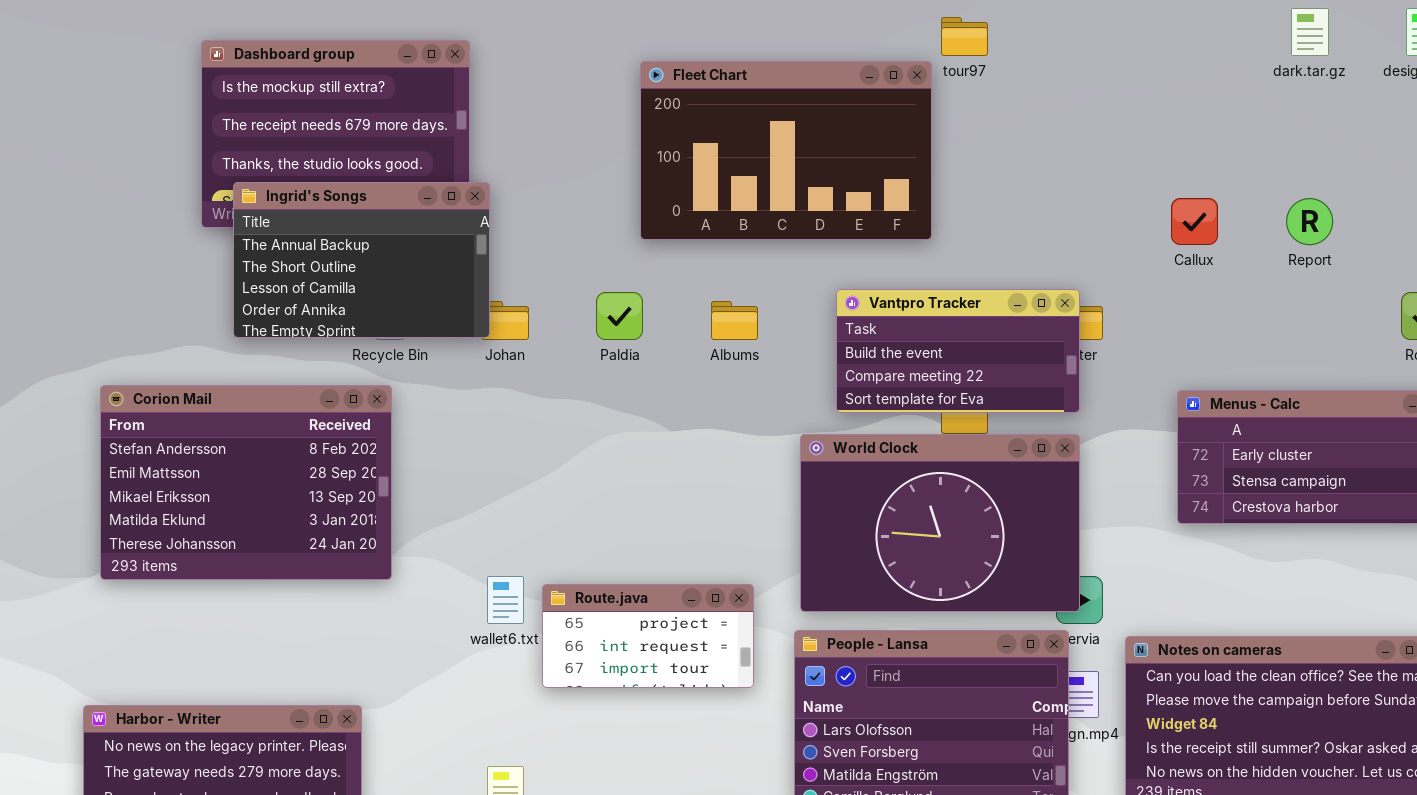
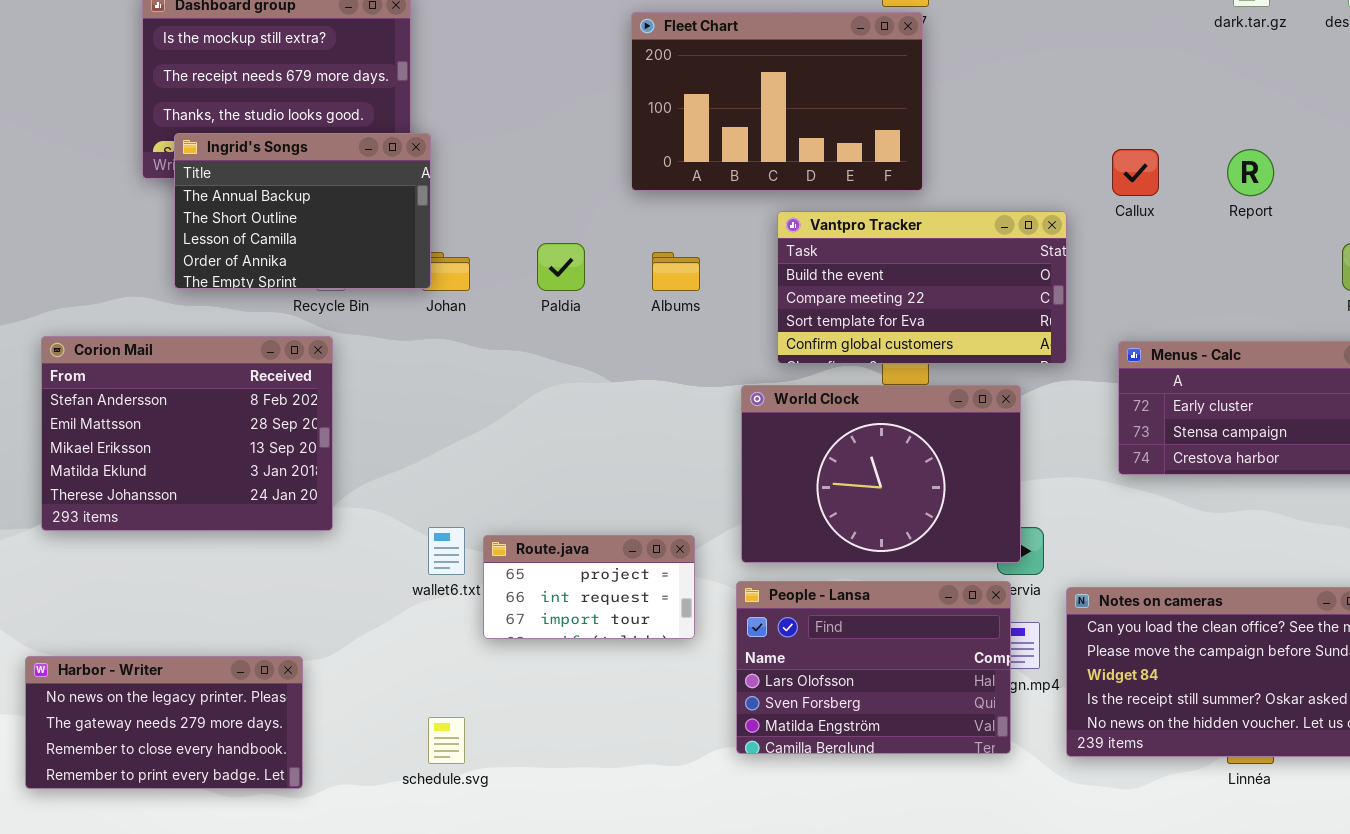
Fleet Chart: [640,61,932,240] -> [631,12,923,191], moved
Vantpro Tracker: [836,289,1080,413] -> [777,211,1067,364], resized

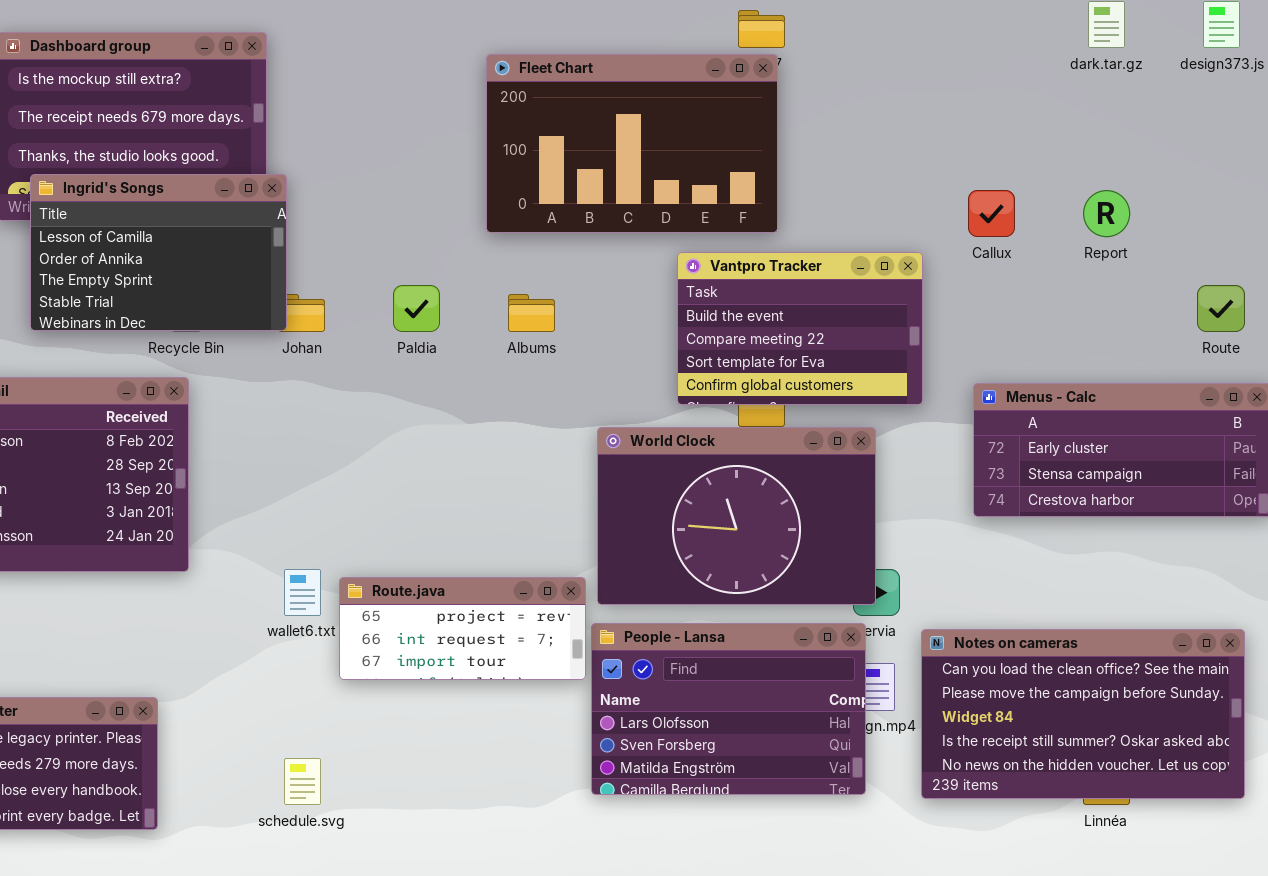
Ingrid's Songs: [174,133,431,289] -> [30,174,287,331], scrolled down 2 rows
Vantpro Tracker: [777,211,1067,364] -> [677,252,923,405], resized
Route.java: [483,535,695,639] -> [339,577,586,680], resized

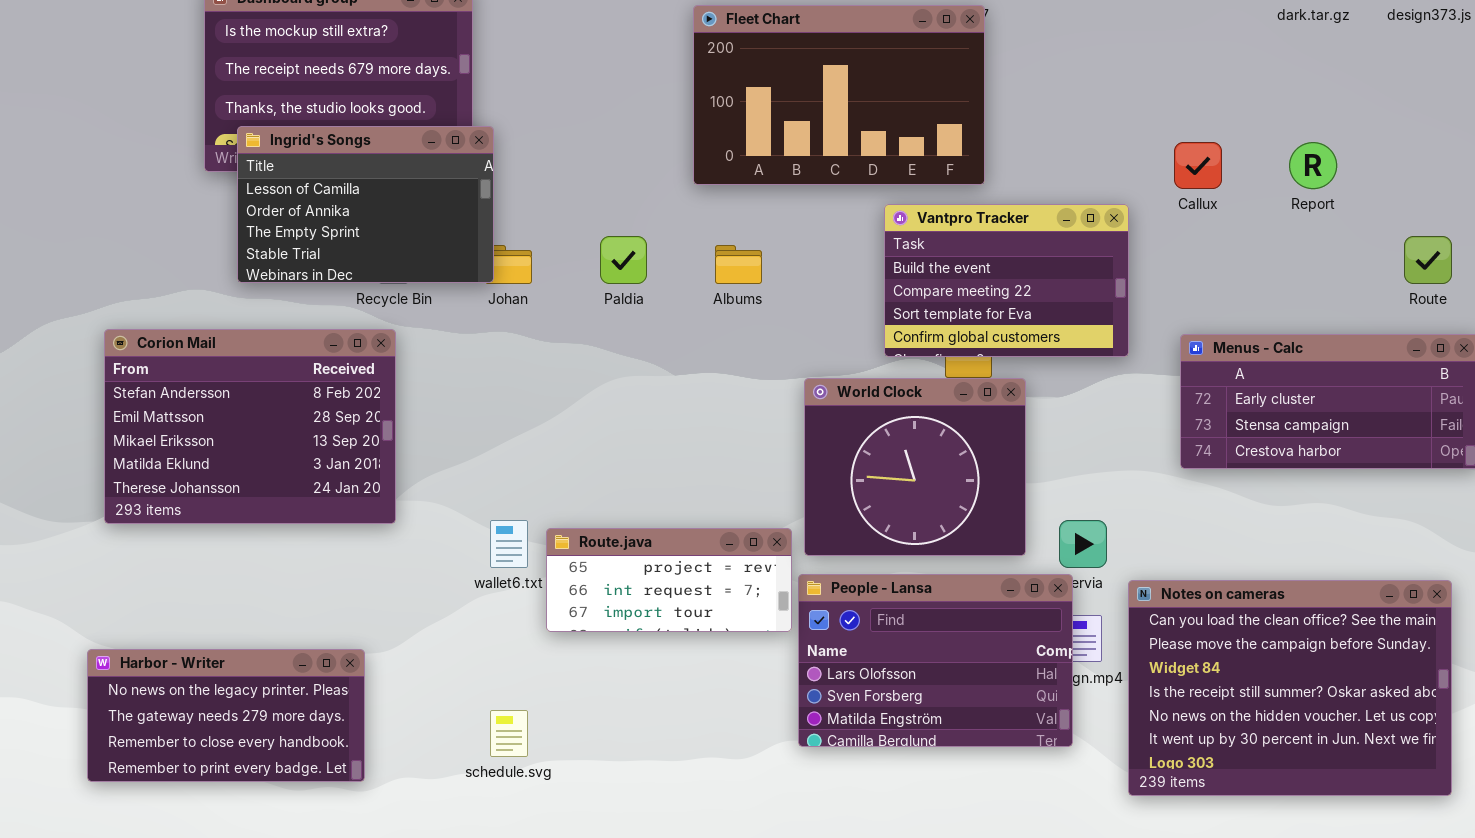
World Clock: [597,427,876,605] -> [804,378,1026,556], resized
Notes on cameras: [921,629,1245,799] -> [1128,580,1452,796], resized

